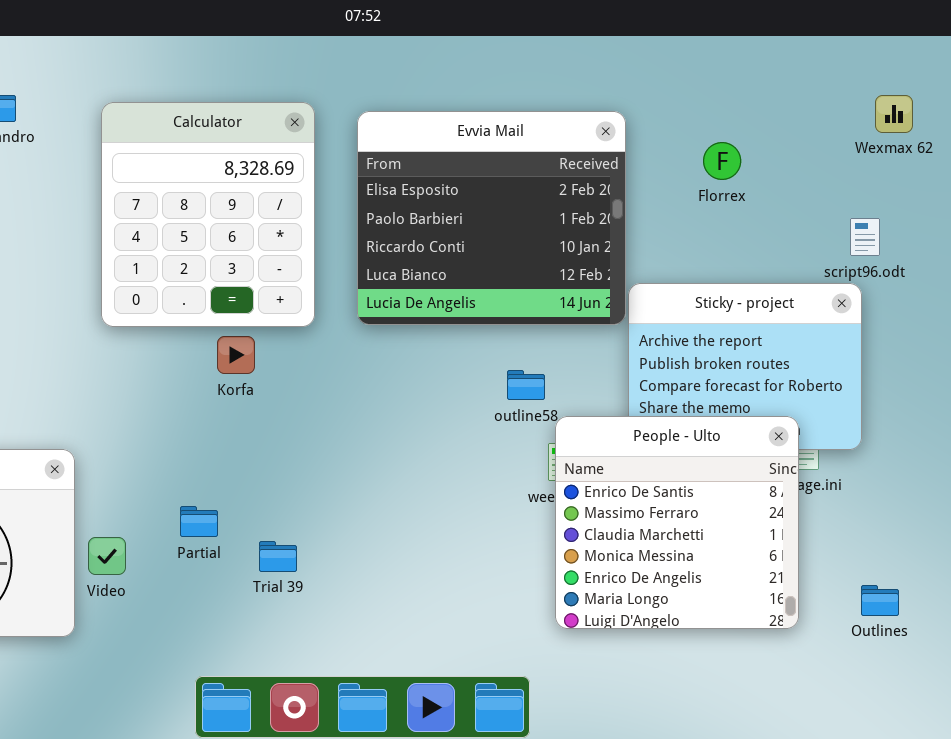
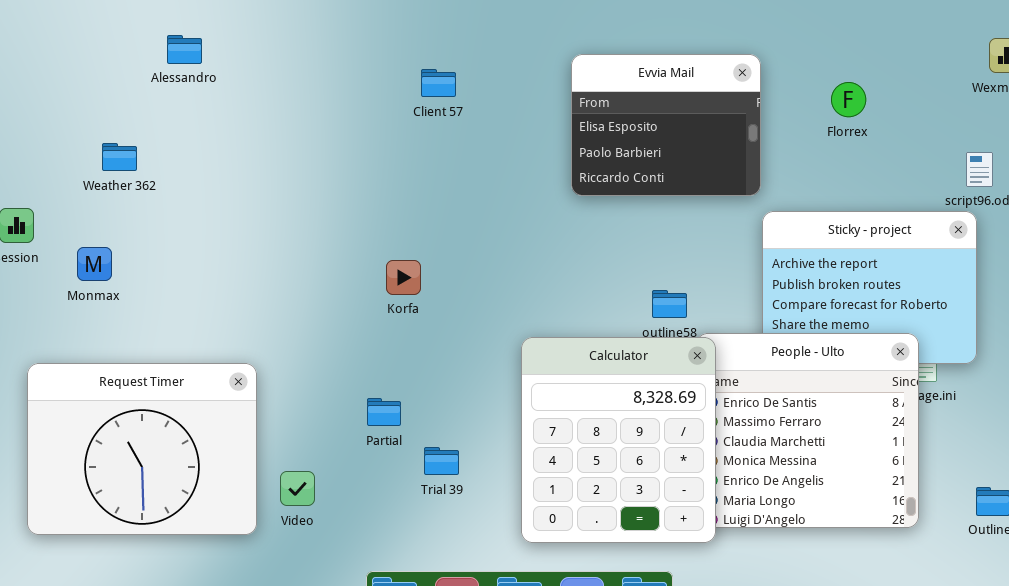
Calculator: [101,102,315,327] -> [521,337,716,543], moved
Evvia Mail: [357,111,626,325] -> [571,54,761,196], resized
Partial: [180,506,218,537] -> [367,398,401,426], moved
Video: [88,537,126,575] -> [280,471,315,506], moved

